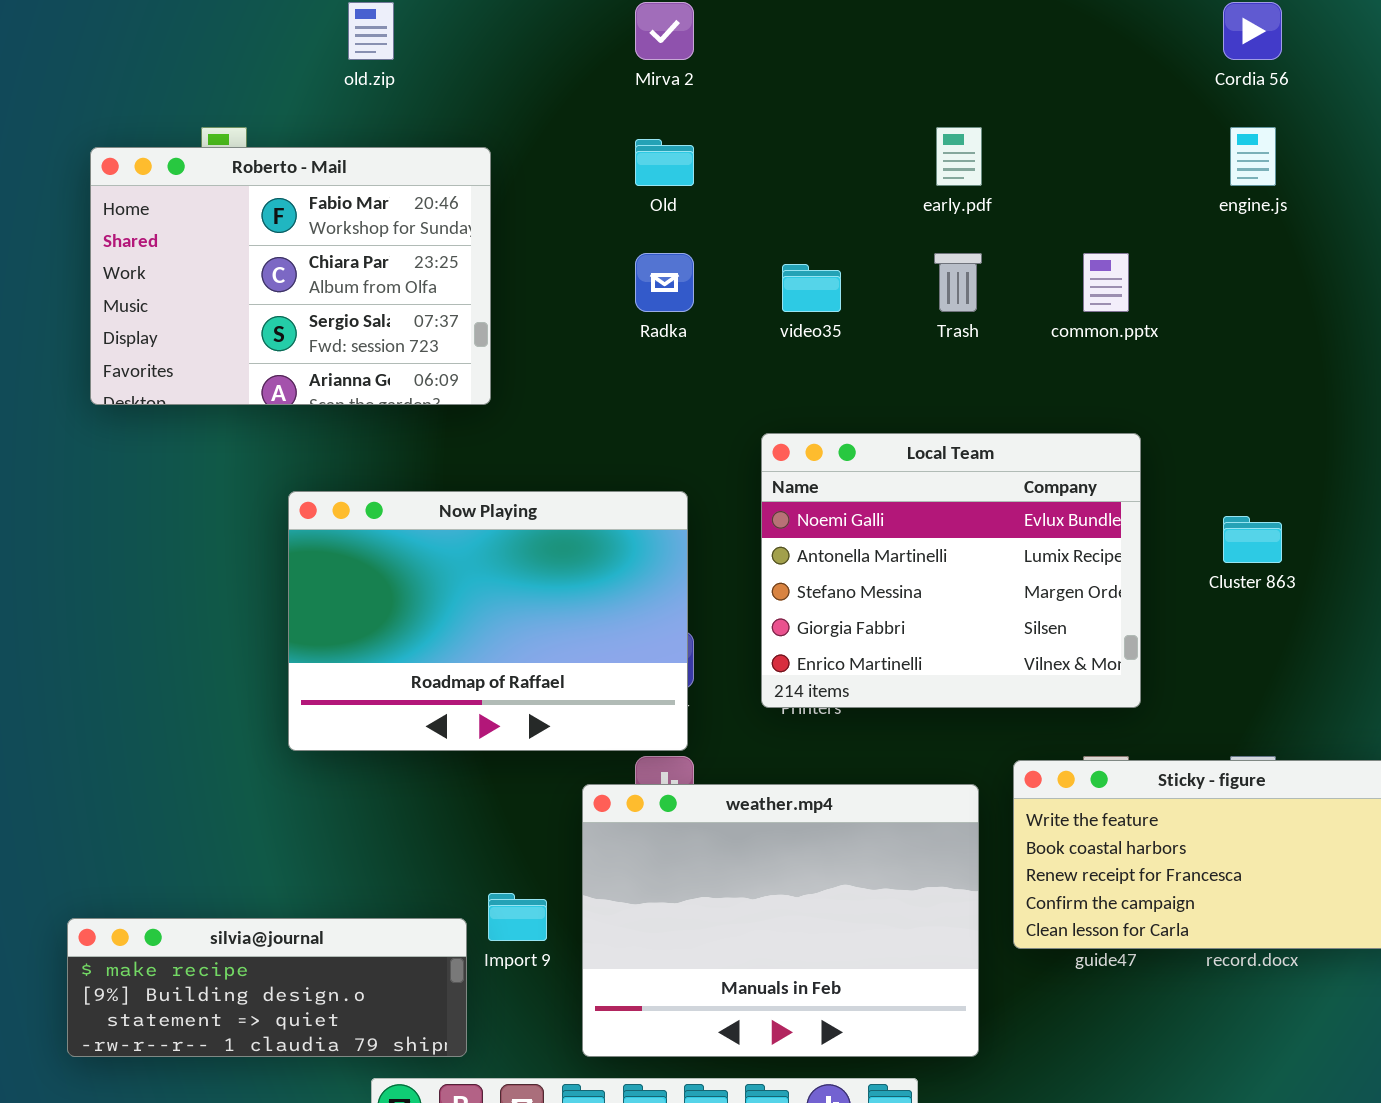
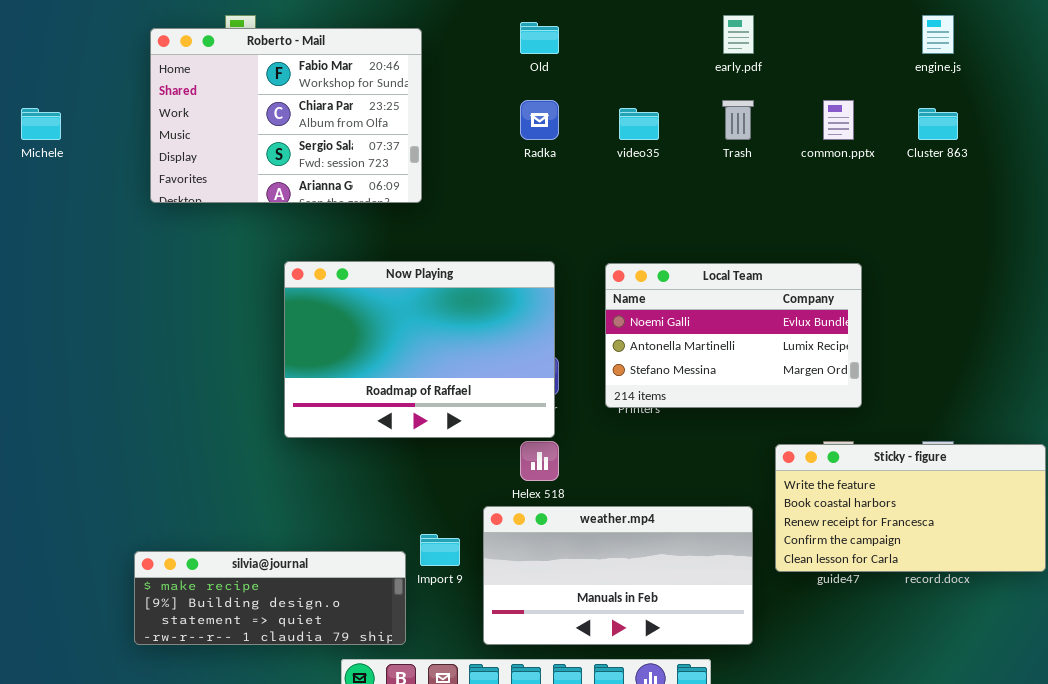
Local Team: [761,433,1141,708] -> [605,263,862,408], resized
Cluster 863: [1223,516,1282,563] -> [918,108,958,140], moved
weather.mp4: [582,784,979,1057] -> [483,506,753,645], resized

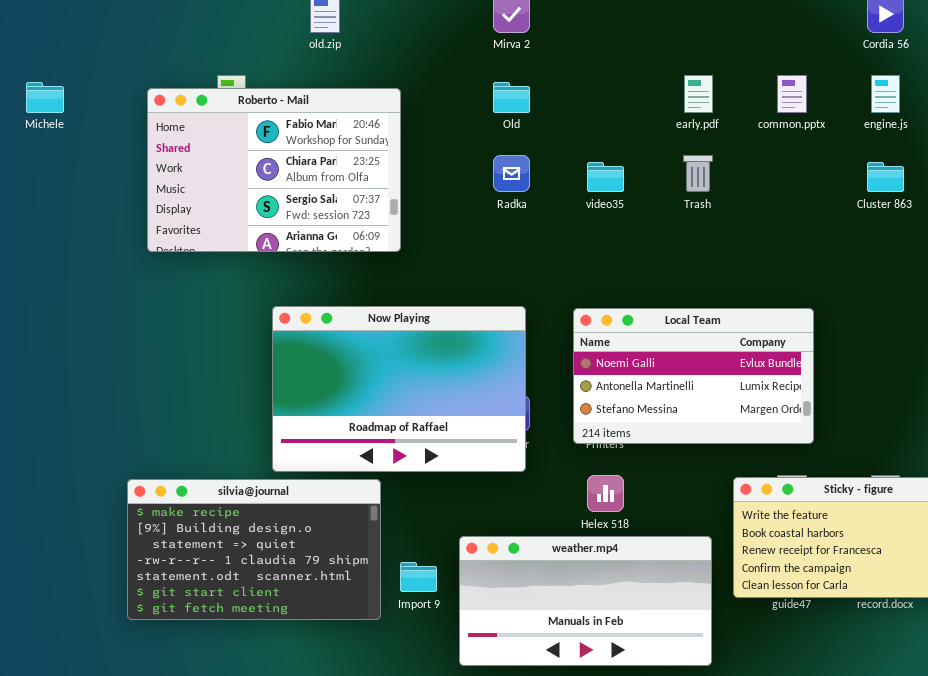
common.pptx: [823,100,854,140] -> [777,75,807,113], moved
Michele: [21,108,61,140] -> [26,82,64,113], moved
Helex 518: [520,441,559,481] -> [587,475,624,512], moved
silvia@journal: [134,551,406,645] -> [127,479,381,620], moved, resized

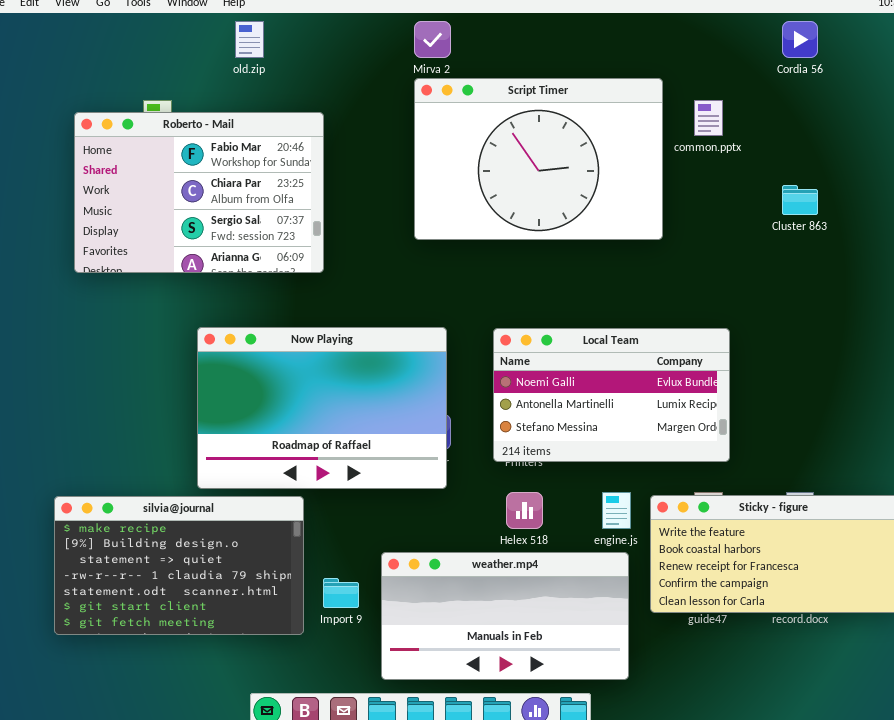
Script Timer: none -> [414,78,663,240], opened
engine.js: [871,75,900,113] -> [602,492,631,529], moved

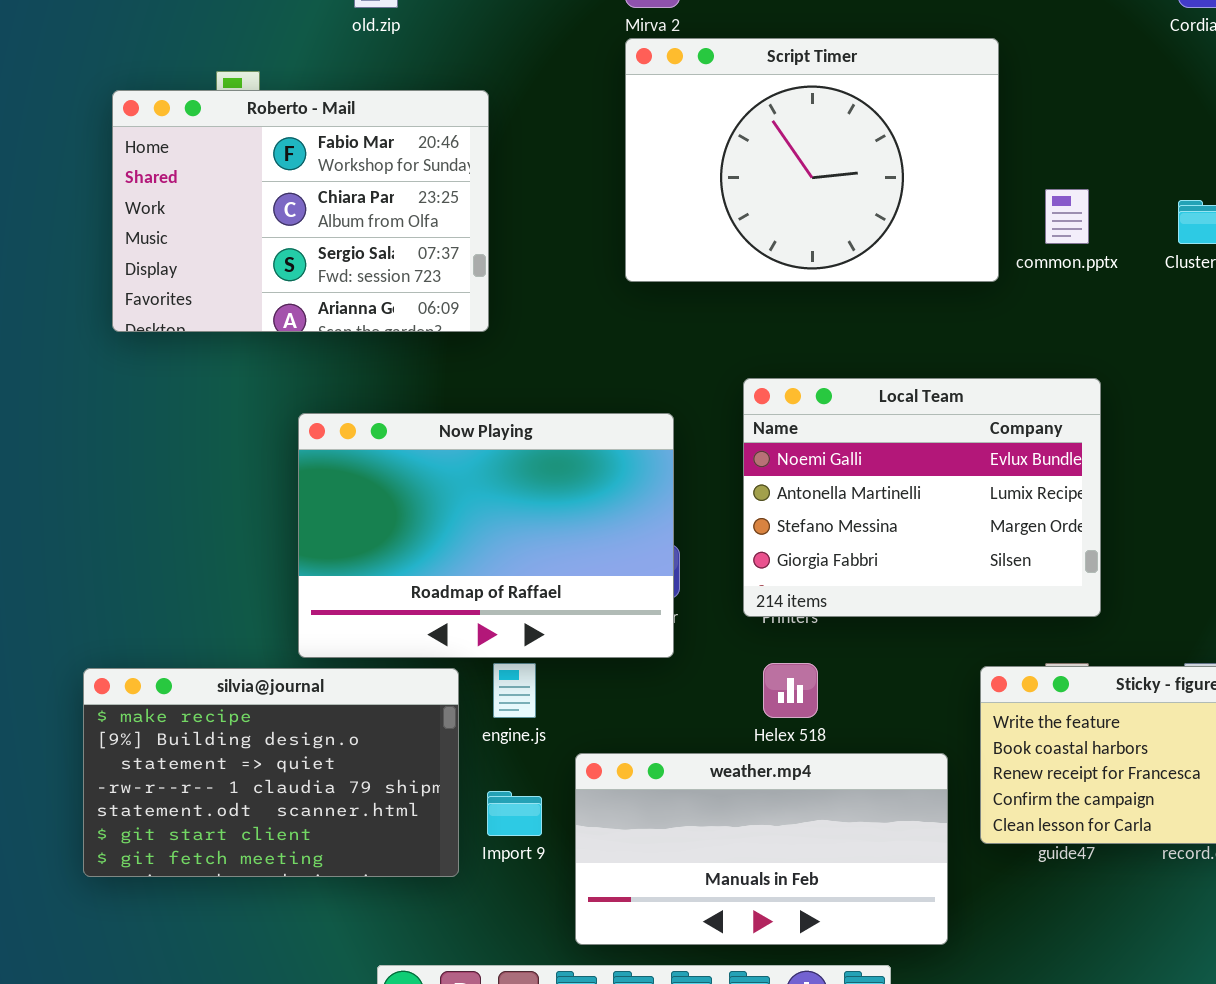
common.pptx: [694,100,723,136] -> [1045,189,1089,244], moved
Local Team: [493,328,730,462] -> [743,378,1101,617], resized
engine.js: [602,492,631,529] -> [493,663,536,718], moved

